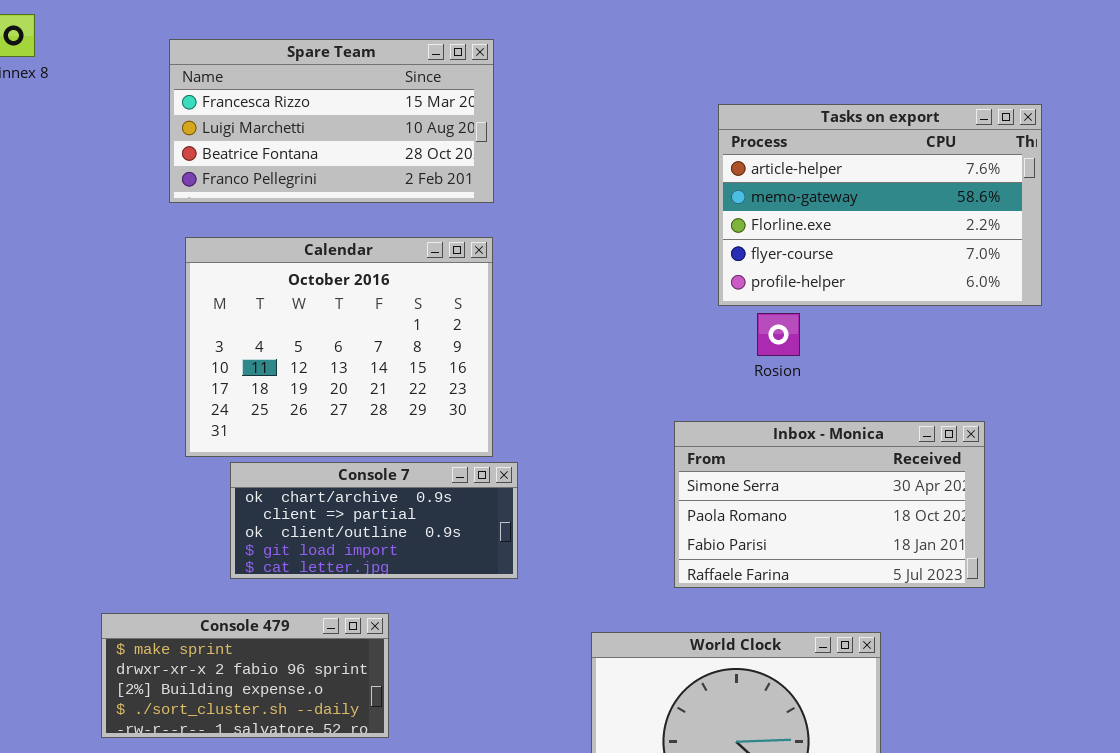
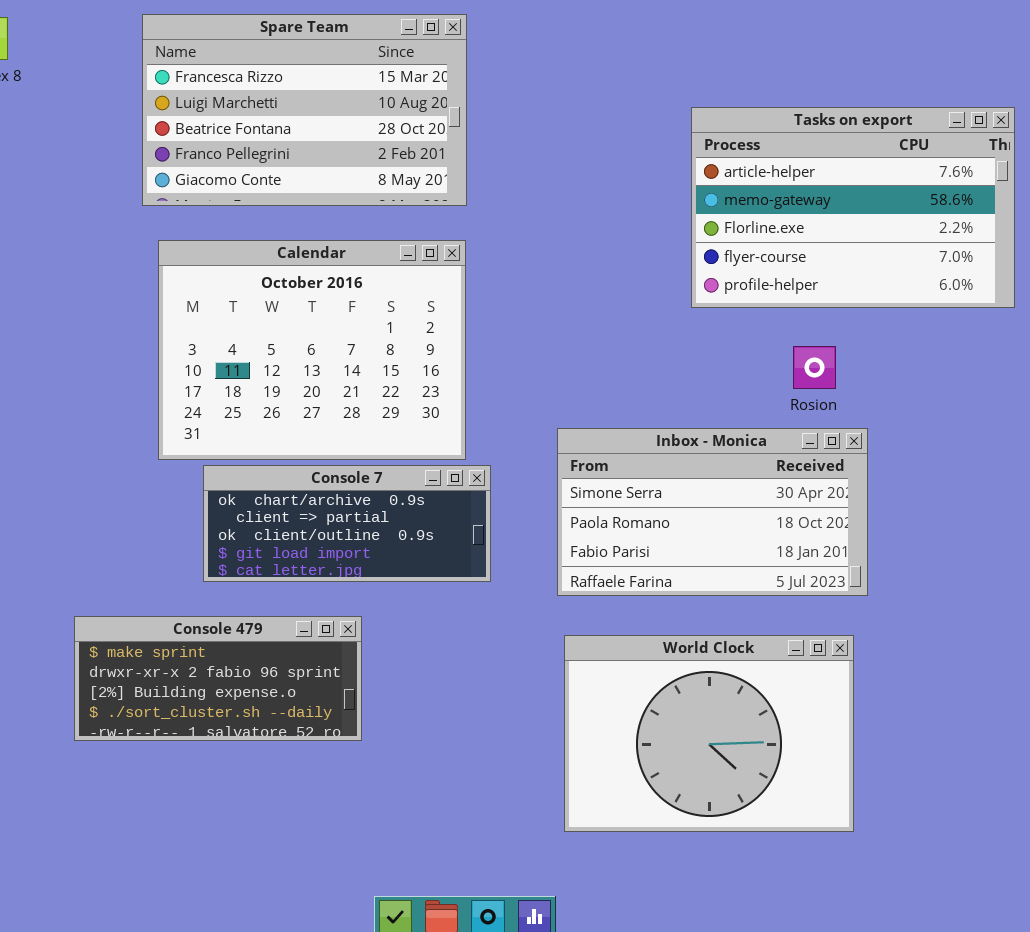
Spare Team: [169,39,494,203] -> [142,14,467,206], resized
Rosion: [757,313,800,356] -> [793,346,836,389], moved
Inbox - Monica: [674,421,985,588] -> [557,428,868,596], moved

